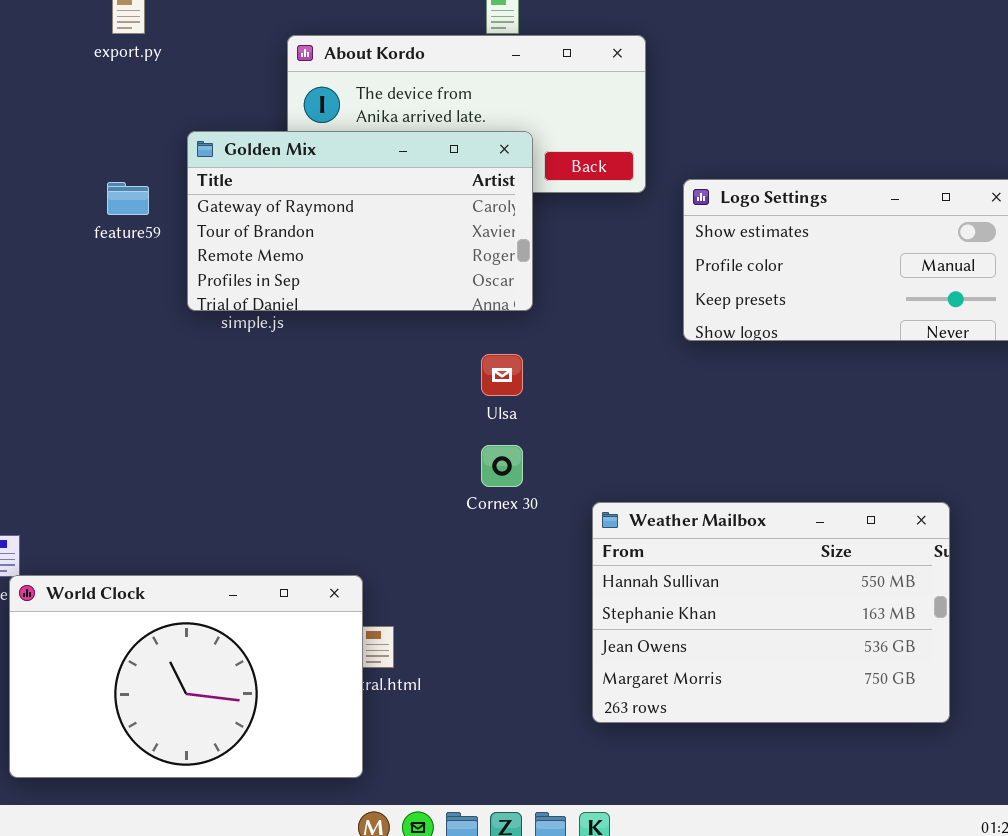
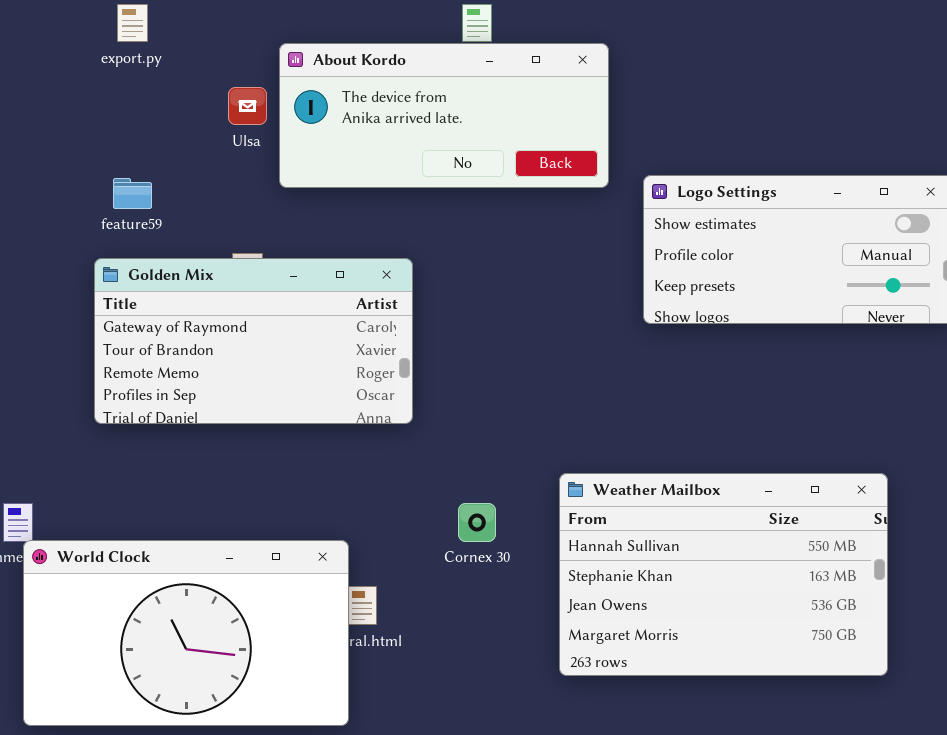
Golden Mix: [187,131,533,311] -> [94,258,413,424], moved
Ulsa: [481,354,523,396] -> [228,87,267,125], moved
Cornex 30: [481,445,523,487] -> [458,503,496,542], moved

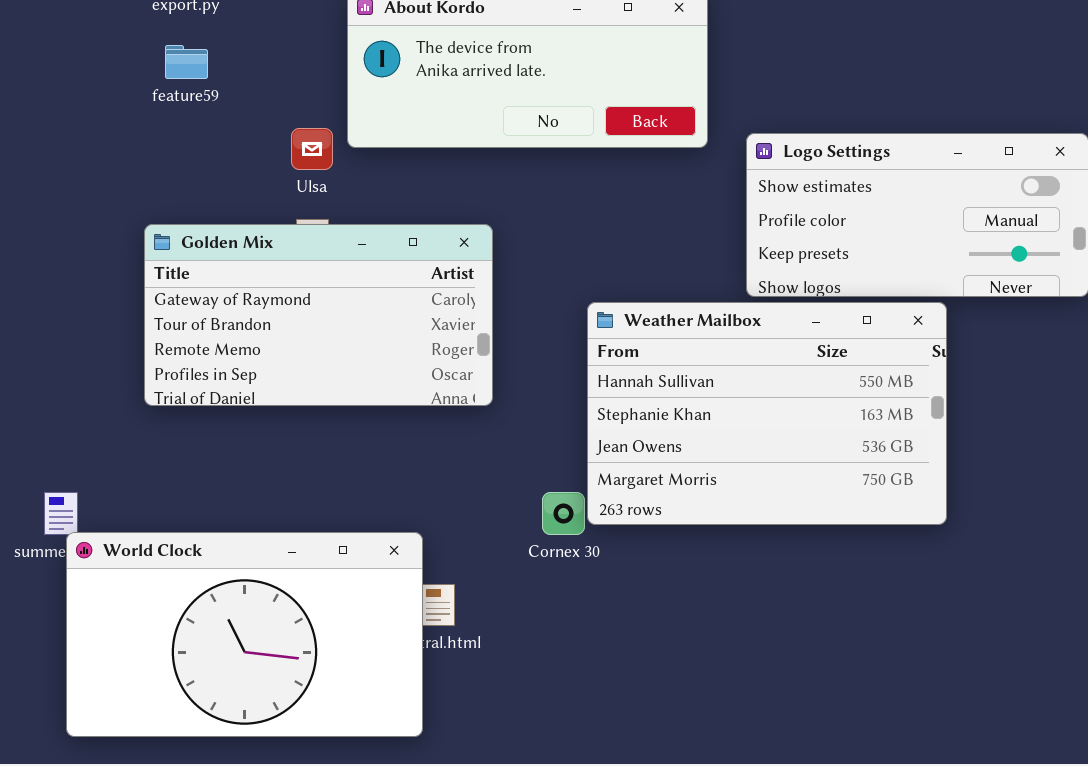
Ulsa: [228,87,267,125] -> [291,128,333,170], moved
feature59: [113,178,152,209] -> [165,45,208,79], moved
Weather Mailbox: [559,473,888,676] -> [587,302,947,525], moved

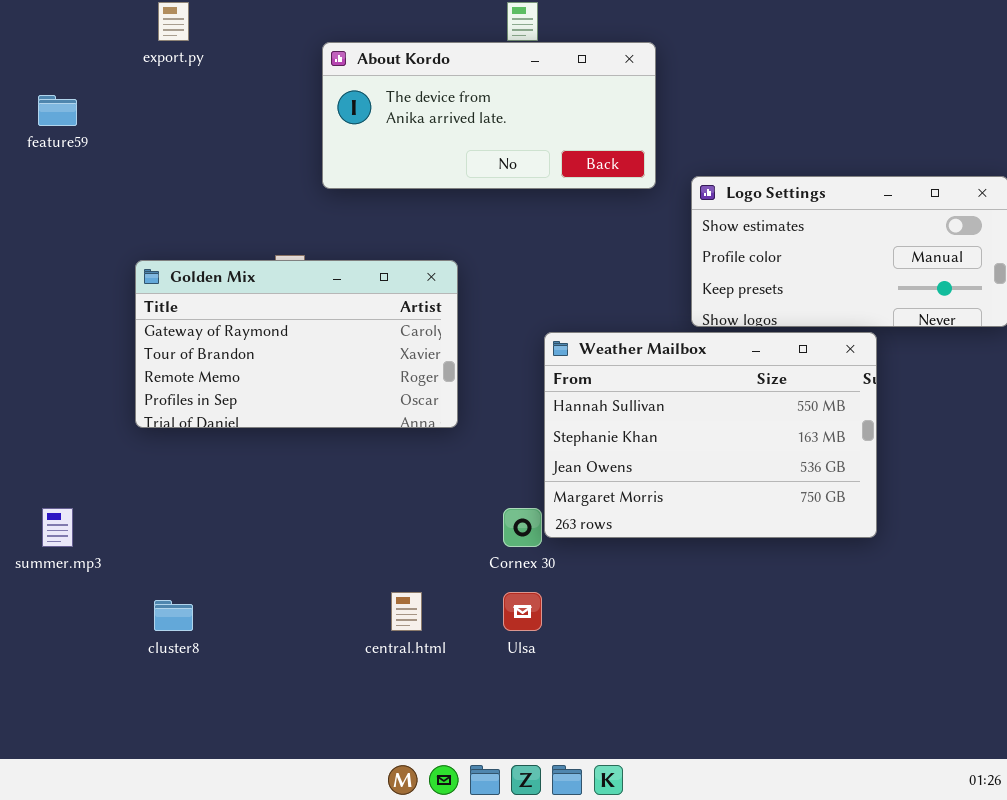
feature59: [165,45,208,79] -> [38,95,77,126], moved
Ulsa: [291,128,333,170] -> [503,592,542,631], moved
World Clock: [66,532,423,737] -> none, closed

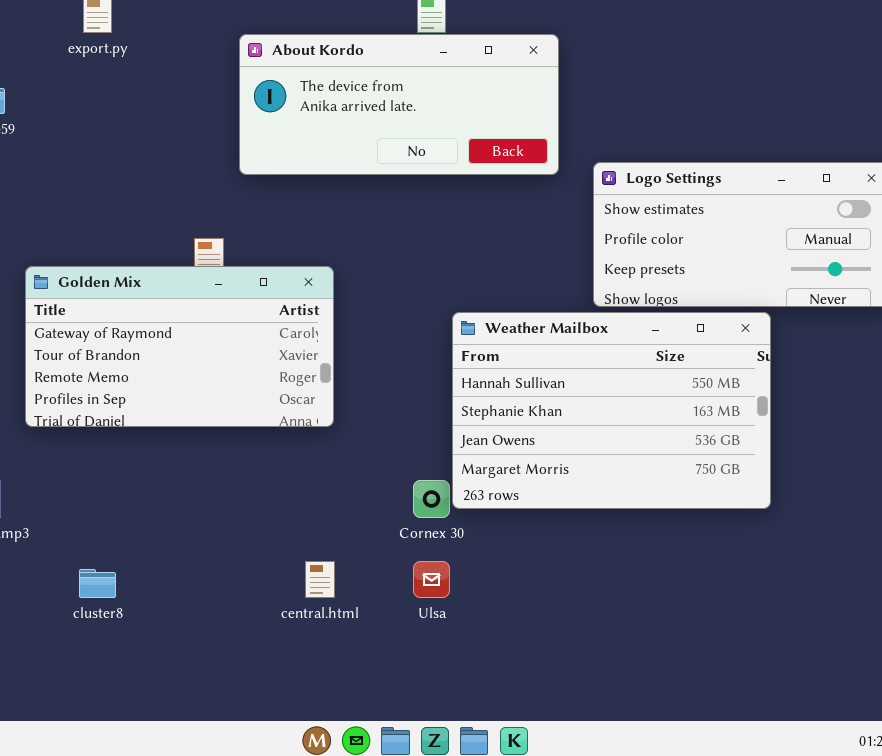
Golden Mix: [135,260,458,428] -> [25,266,334,427], moved

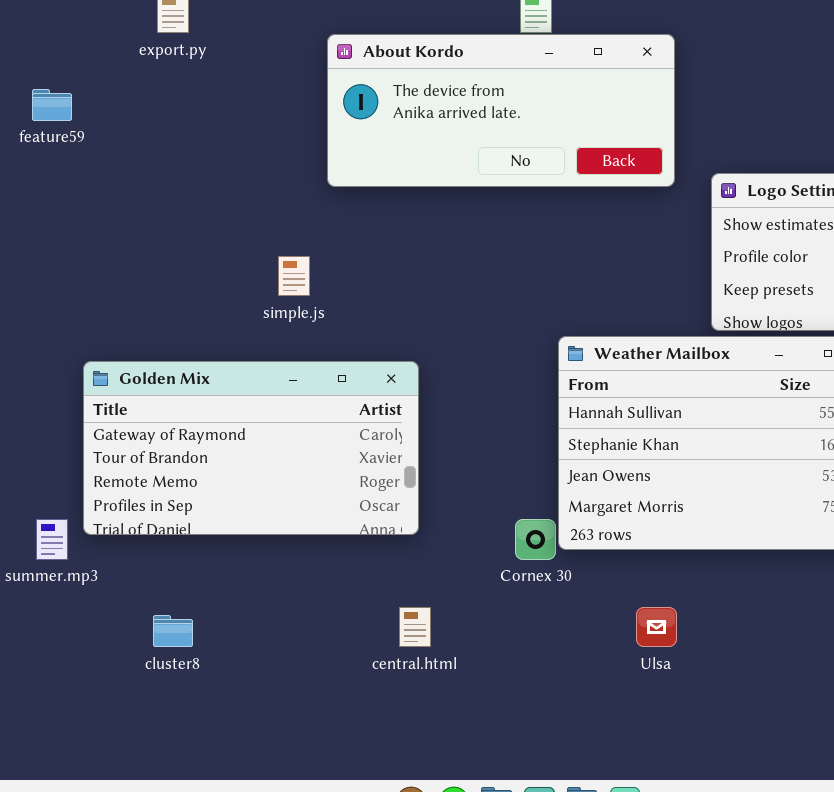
Golden Mix: [25,266,334,427] -> [83,361,419,535], moved
Ulsa: [413,561,450,598] -> [636,607,677,647], moved

